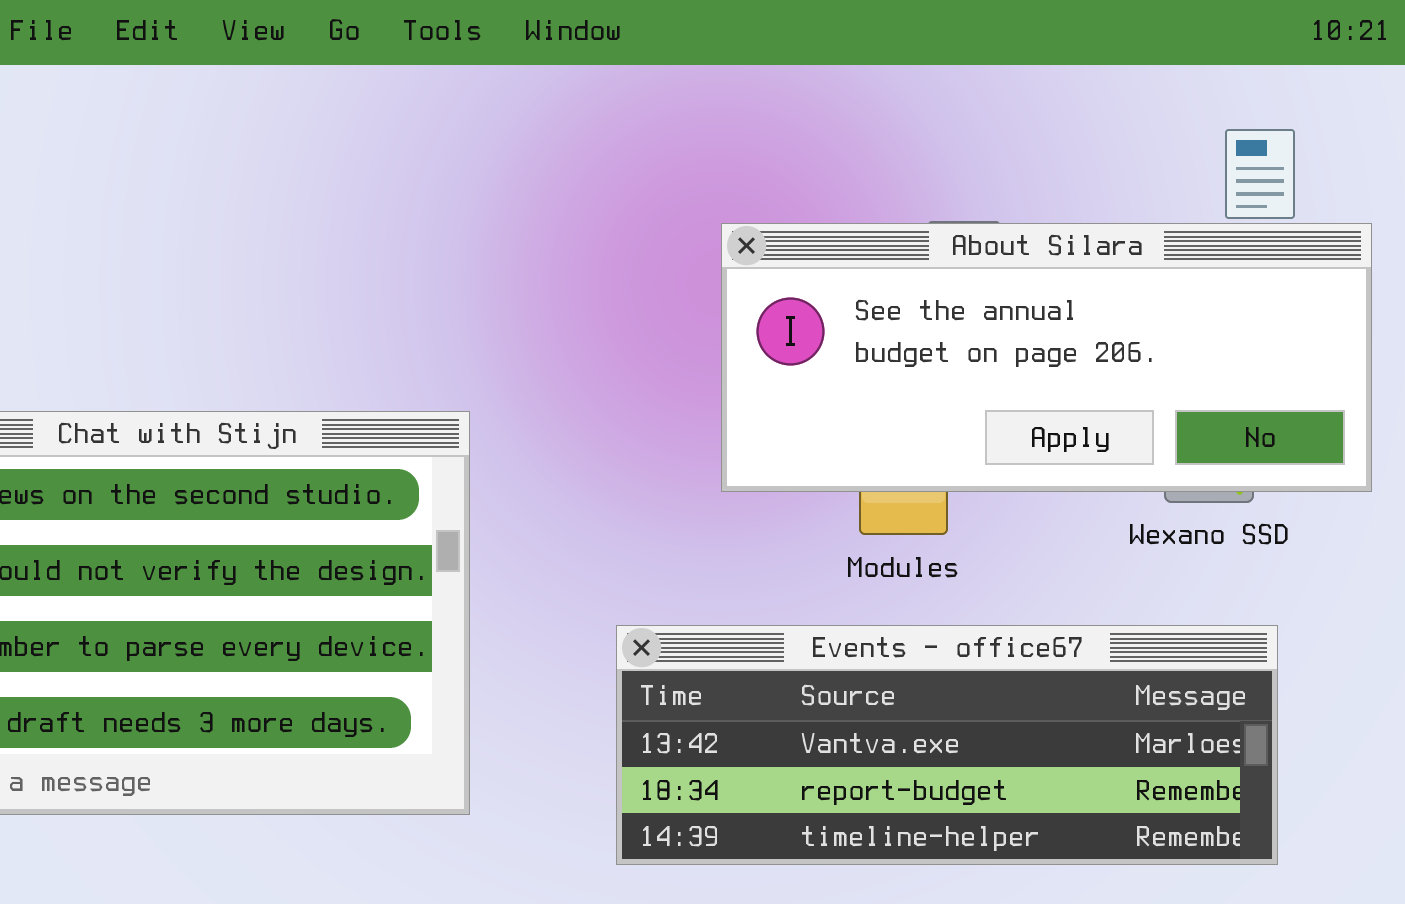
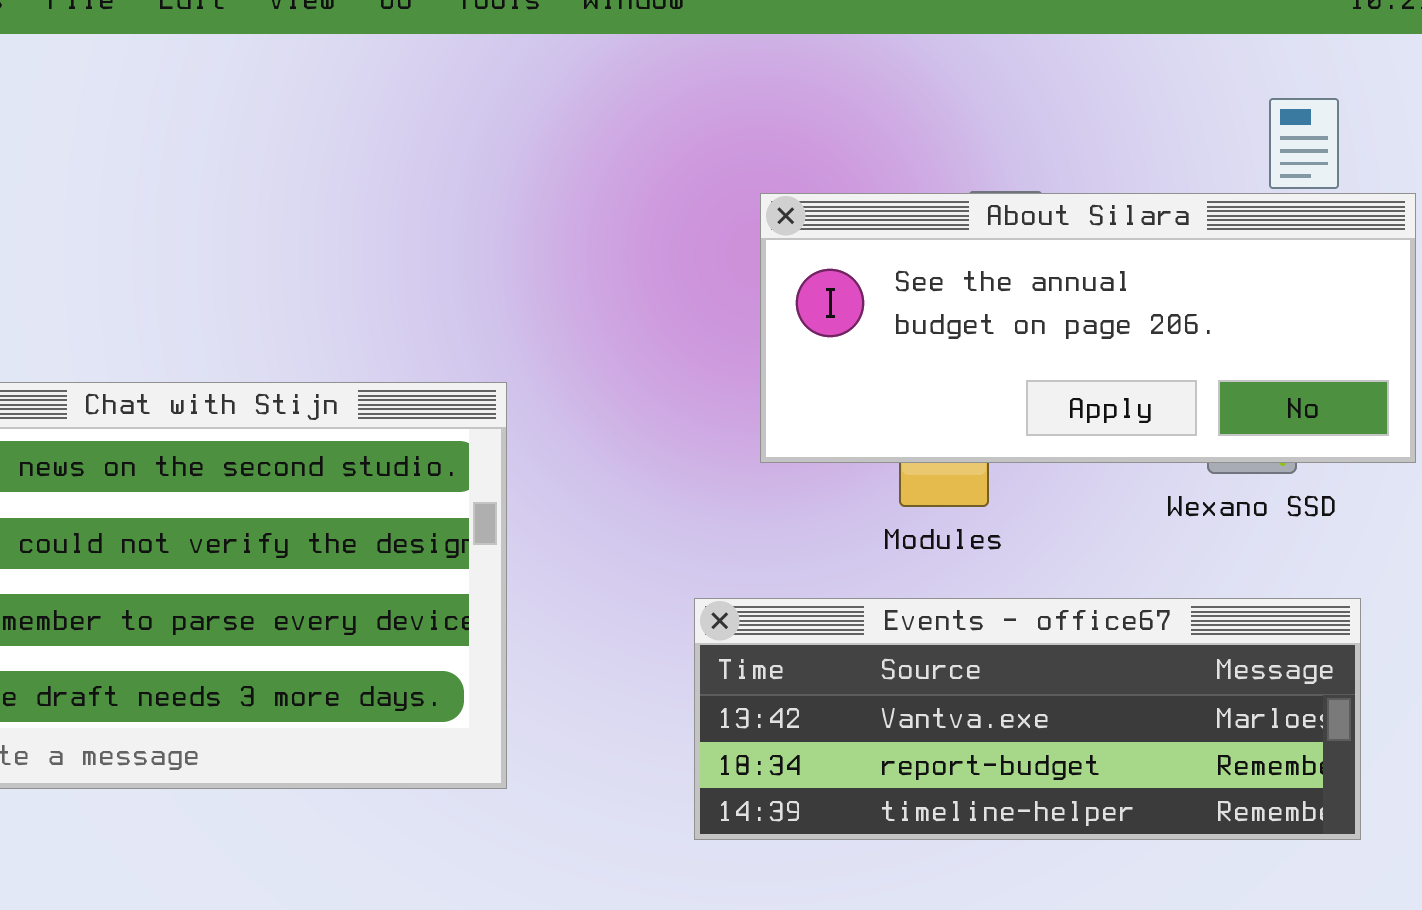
Events - office67: [616,625,1278,865] -> [694,598,1361,840], moved

